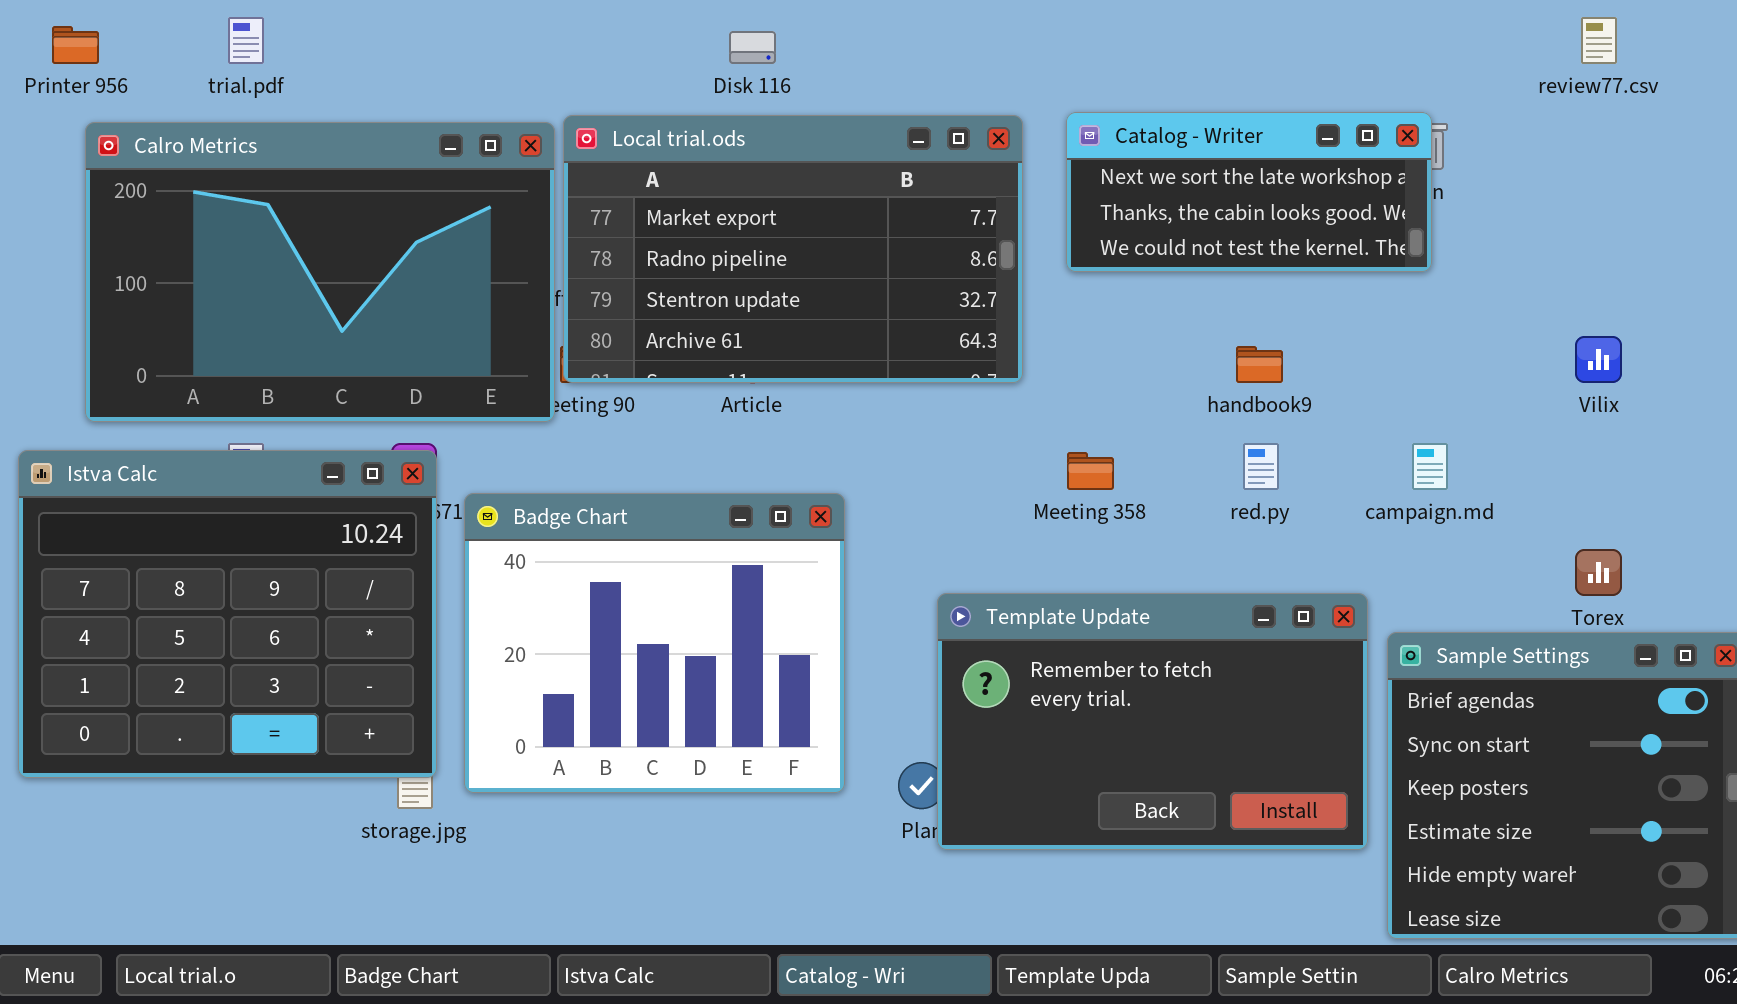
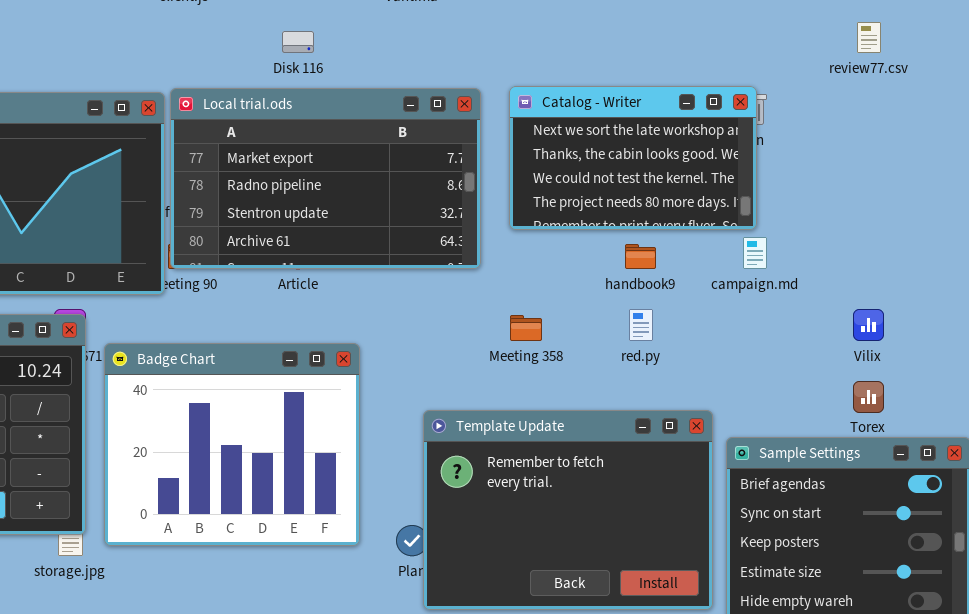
Catalog - Writer: [1066,112,1432,272] -> [509,86,757,230], resized
Vilix: [1575,336,1622,383] -> [853,309,884,341], moved
campaign.md: [1412,443,1448,490] -> [743,237,767,269], moved
Template Update: [937,593,1368,850] -> [423,410,713,610], resized

